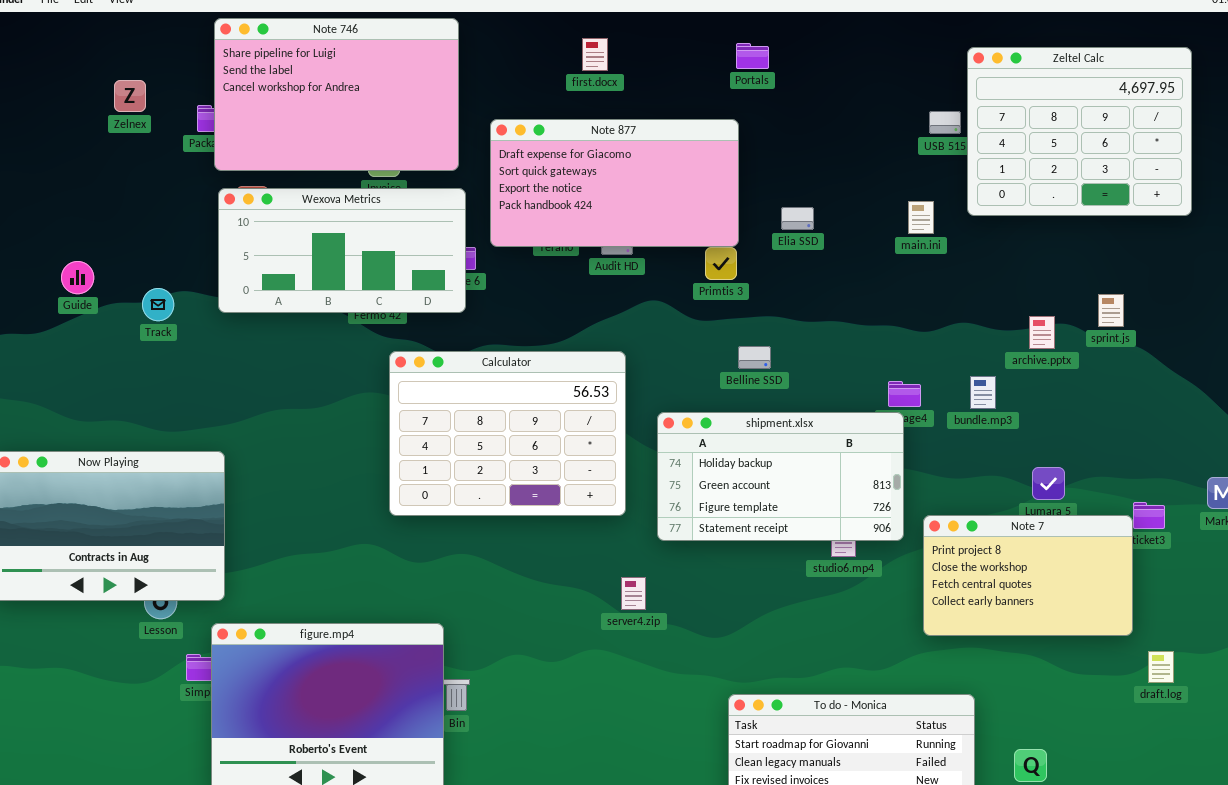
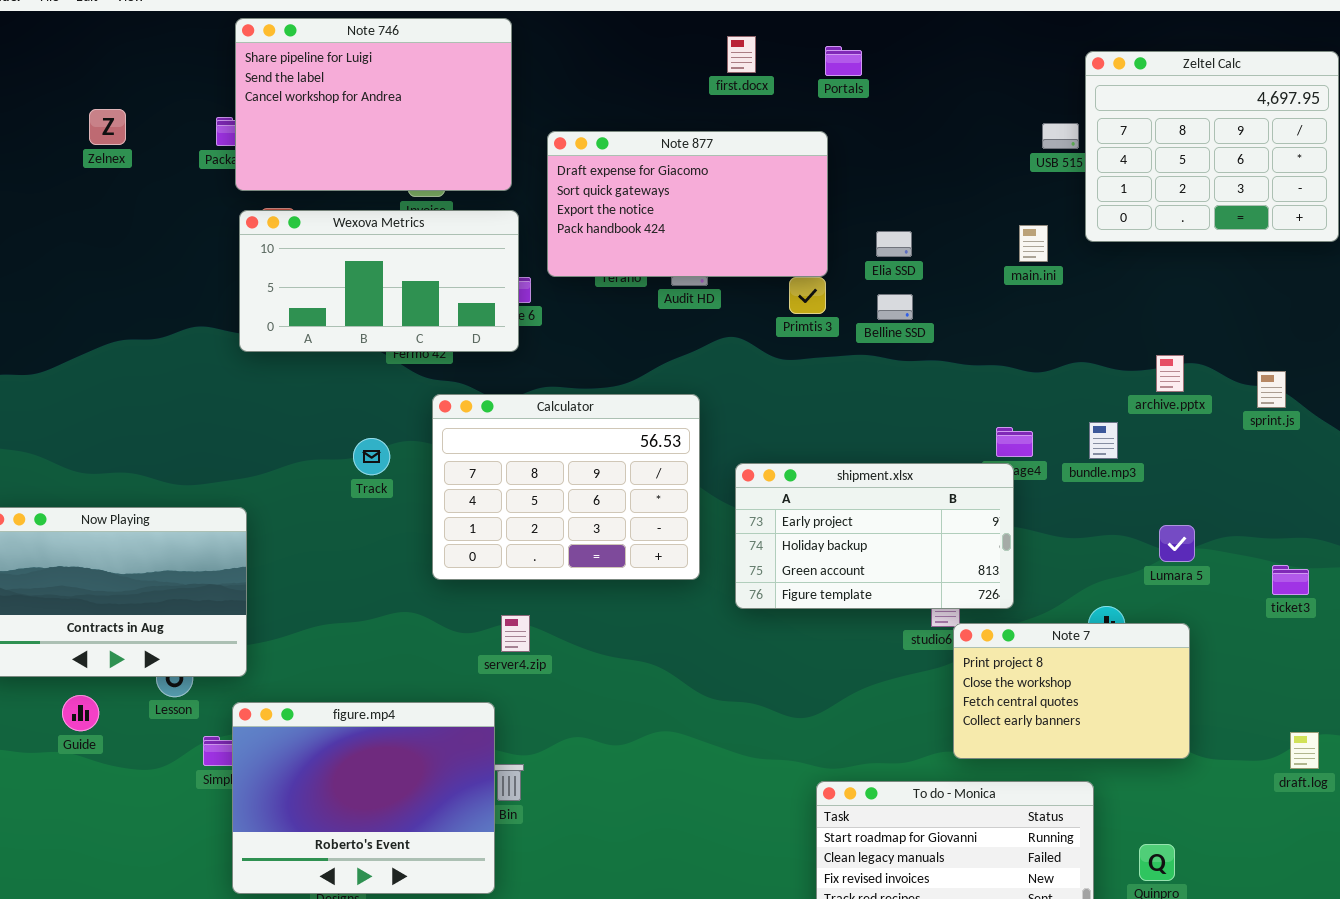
first.docx: [582,38,608,71] -> [727,36,756,73], moved
Zelnex: [114,80,146,112] -> [89,109,126,145], moved
Guide: [61,261,94,294] -> [62,695,99,731], moved
Track: [142,288,174,321] -> [353,438,390,475], moved
sprint.js: [1098,294,1124,327] -> [1257,371,1286,408], moved
Belline SSD: [738,346,771,369] -> [877,294,913,320], moved
shipment.xlsx: [657,412,904,541] -> [735,463,1014,609], scrolled up 1 row
Note 7: [923,515,1133,636] -> [953,623,1190,759], moved
server4.zip: [621,577,646,610] -> [501,615,530,652], moved

